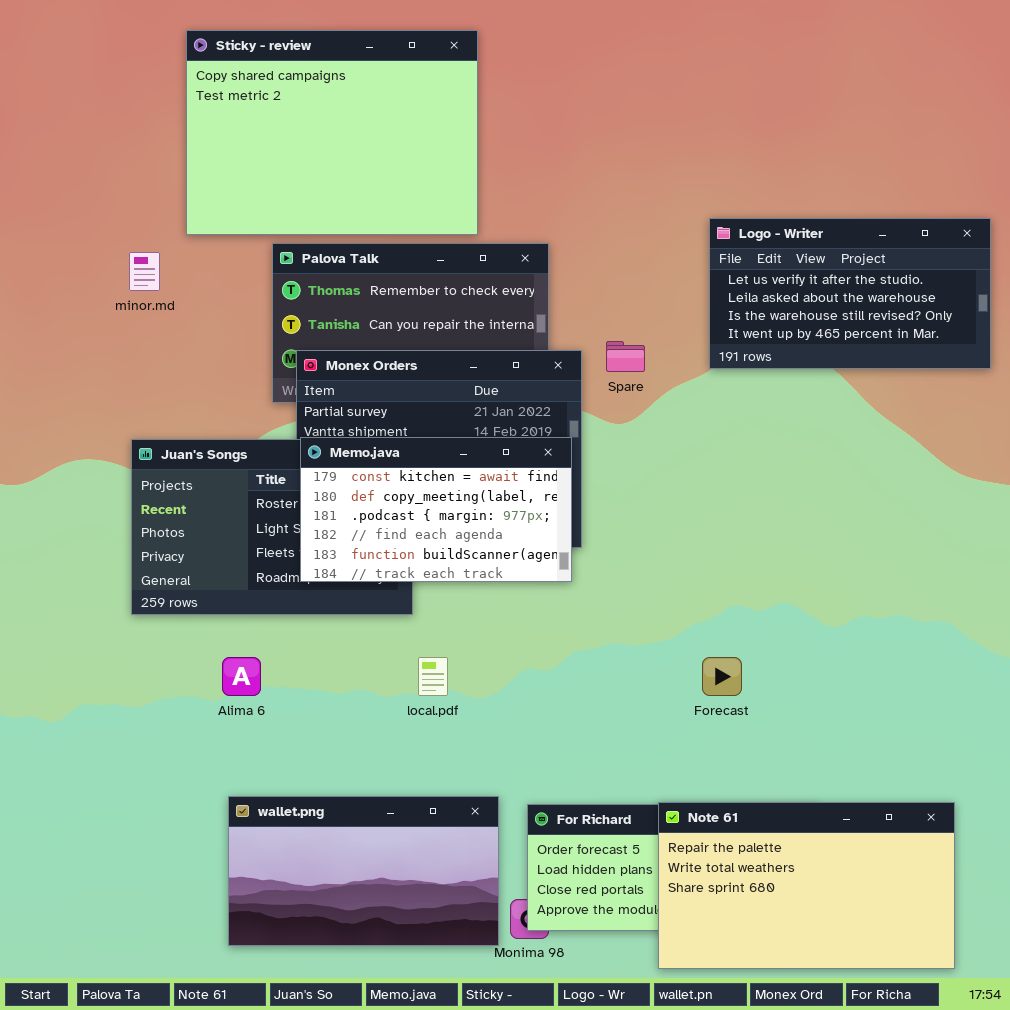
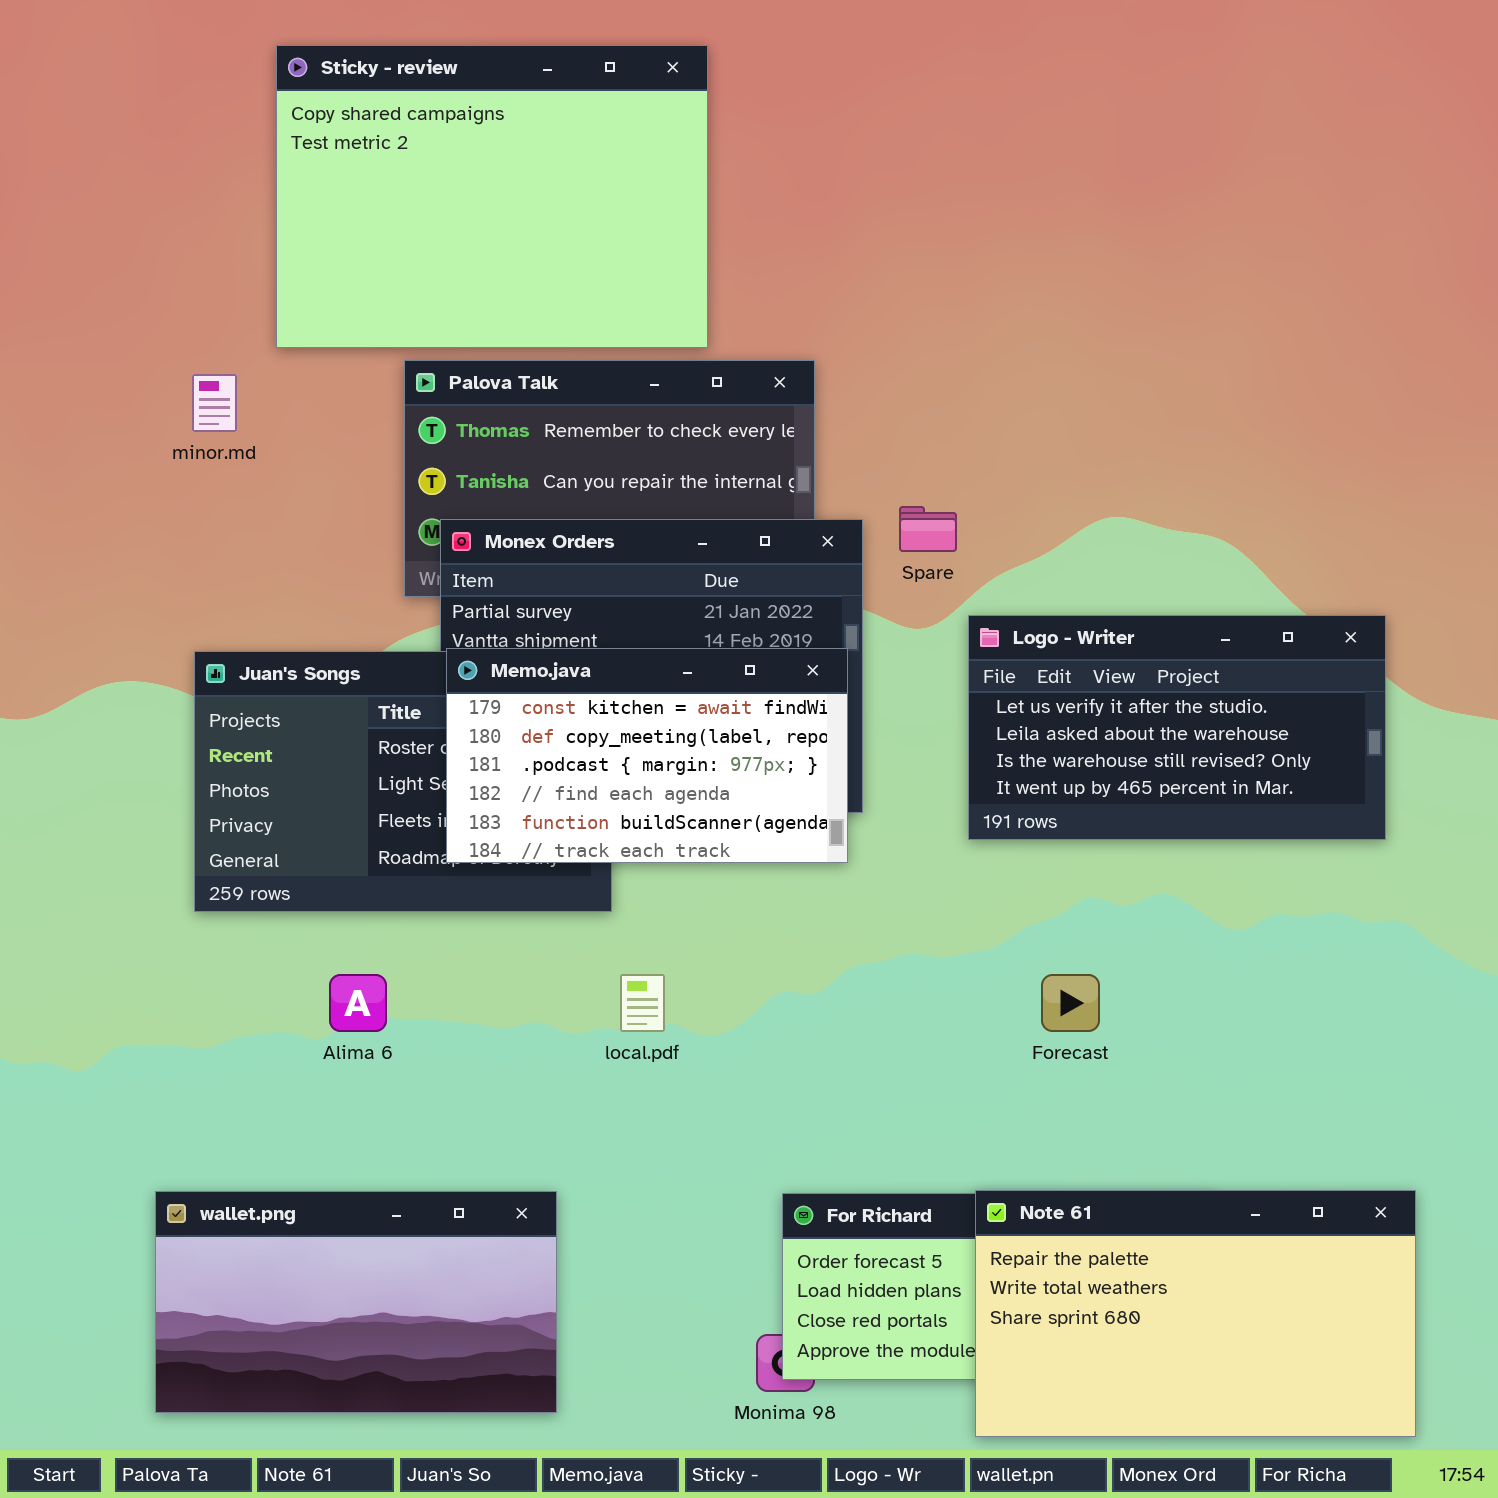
Logo - Writer: [709,218,991,369] -> [968,615,1386,840], moved
wallet.png: [228,796,499,946] -> [155,1191,557,1413], moved

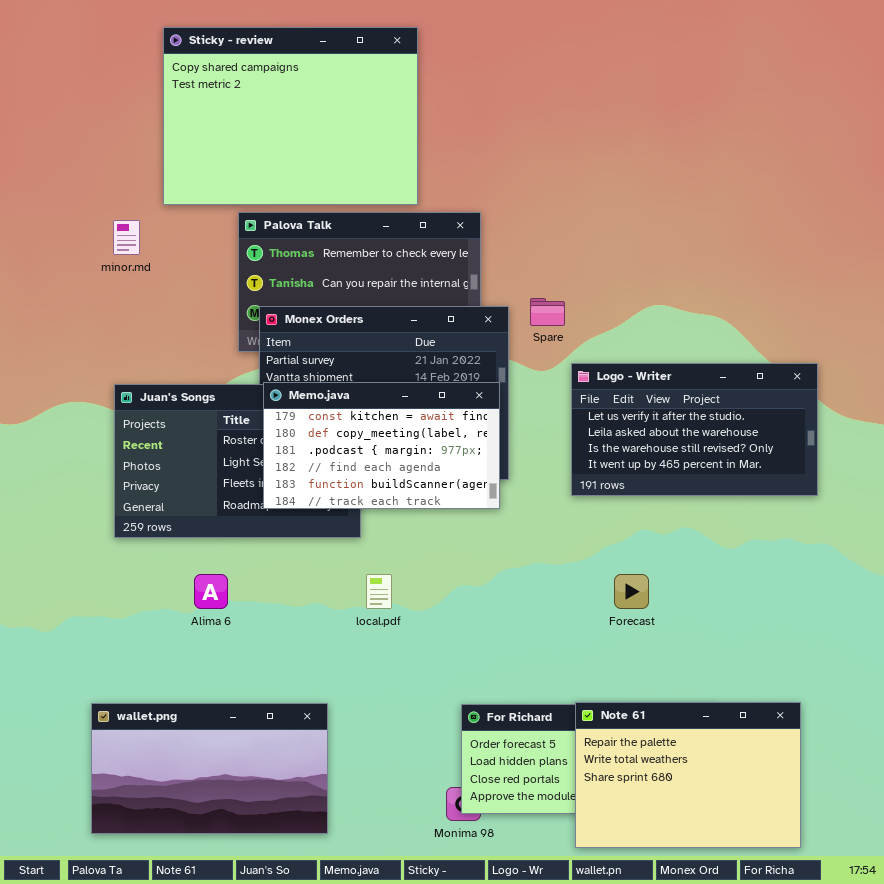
Note 61: [975,1190,1416,1437] -> [575,702,801,848], resized

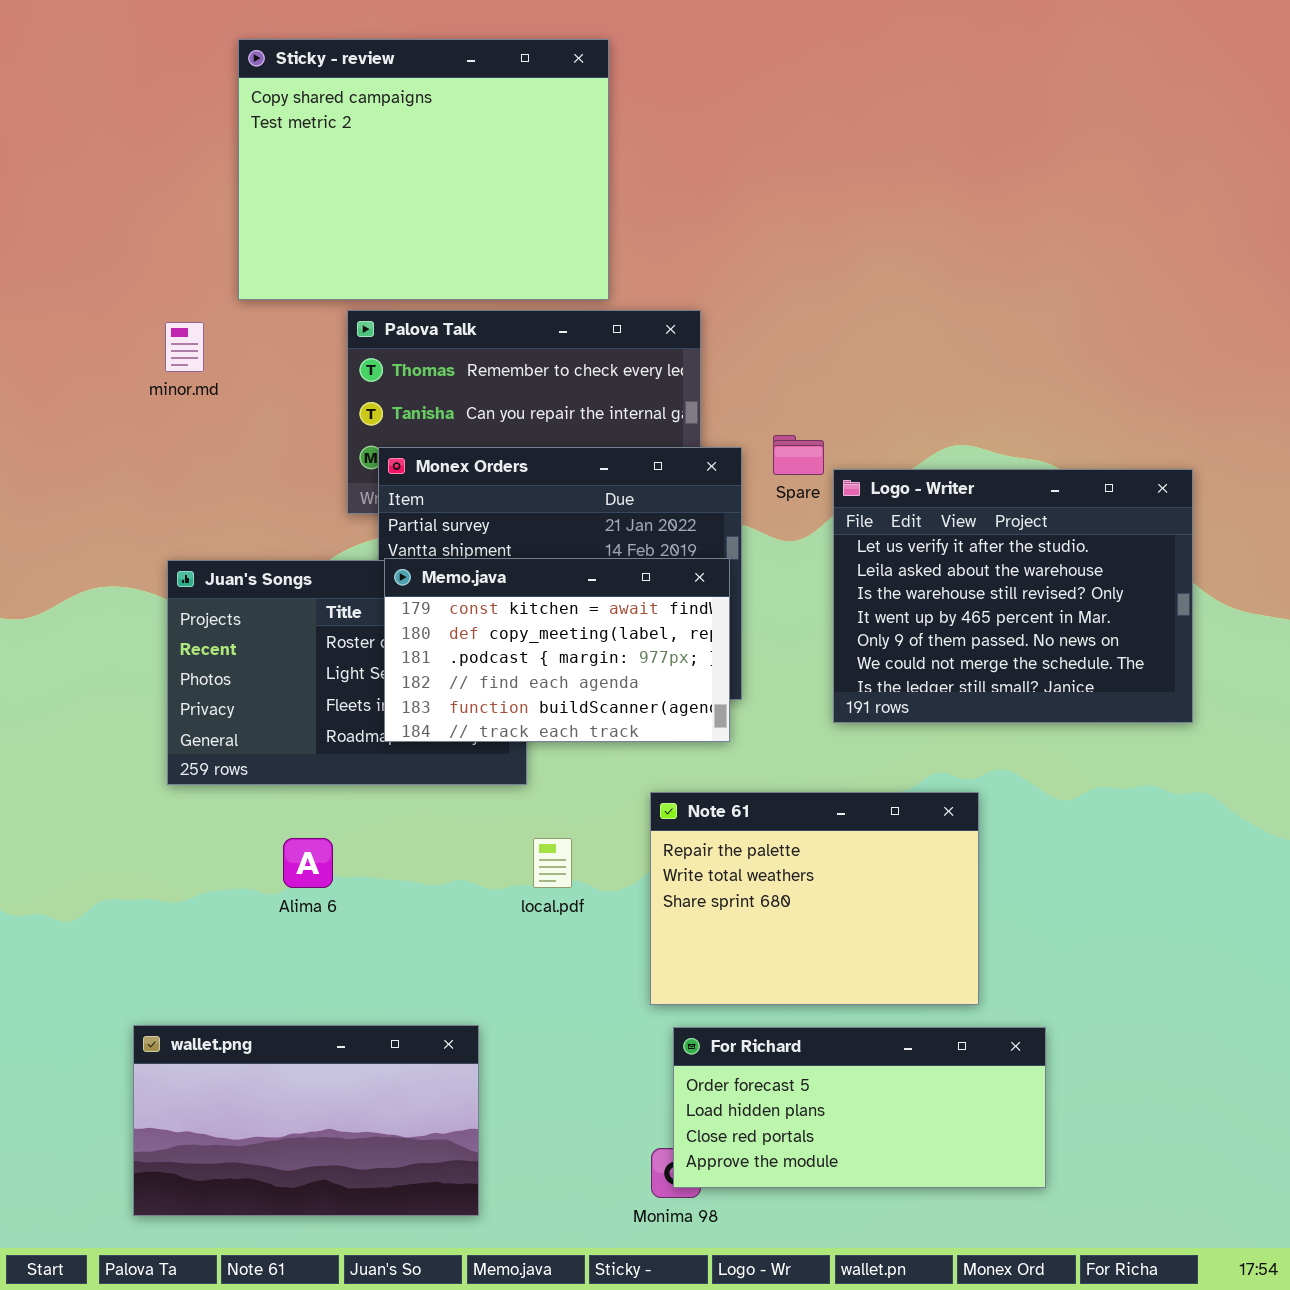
Logo - Writer: [571,363,818,496] -> [833,469,1193,723], resized
Note 61: [575,702,801,848] -> [650,792,979,1005], moved

